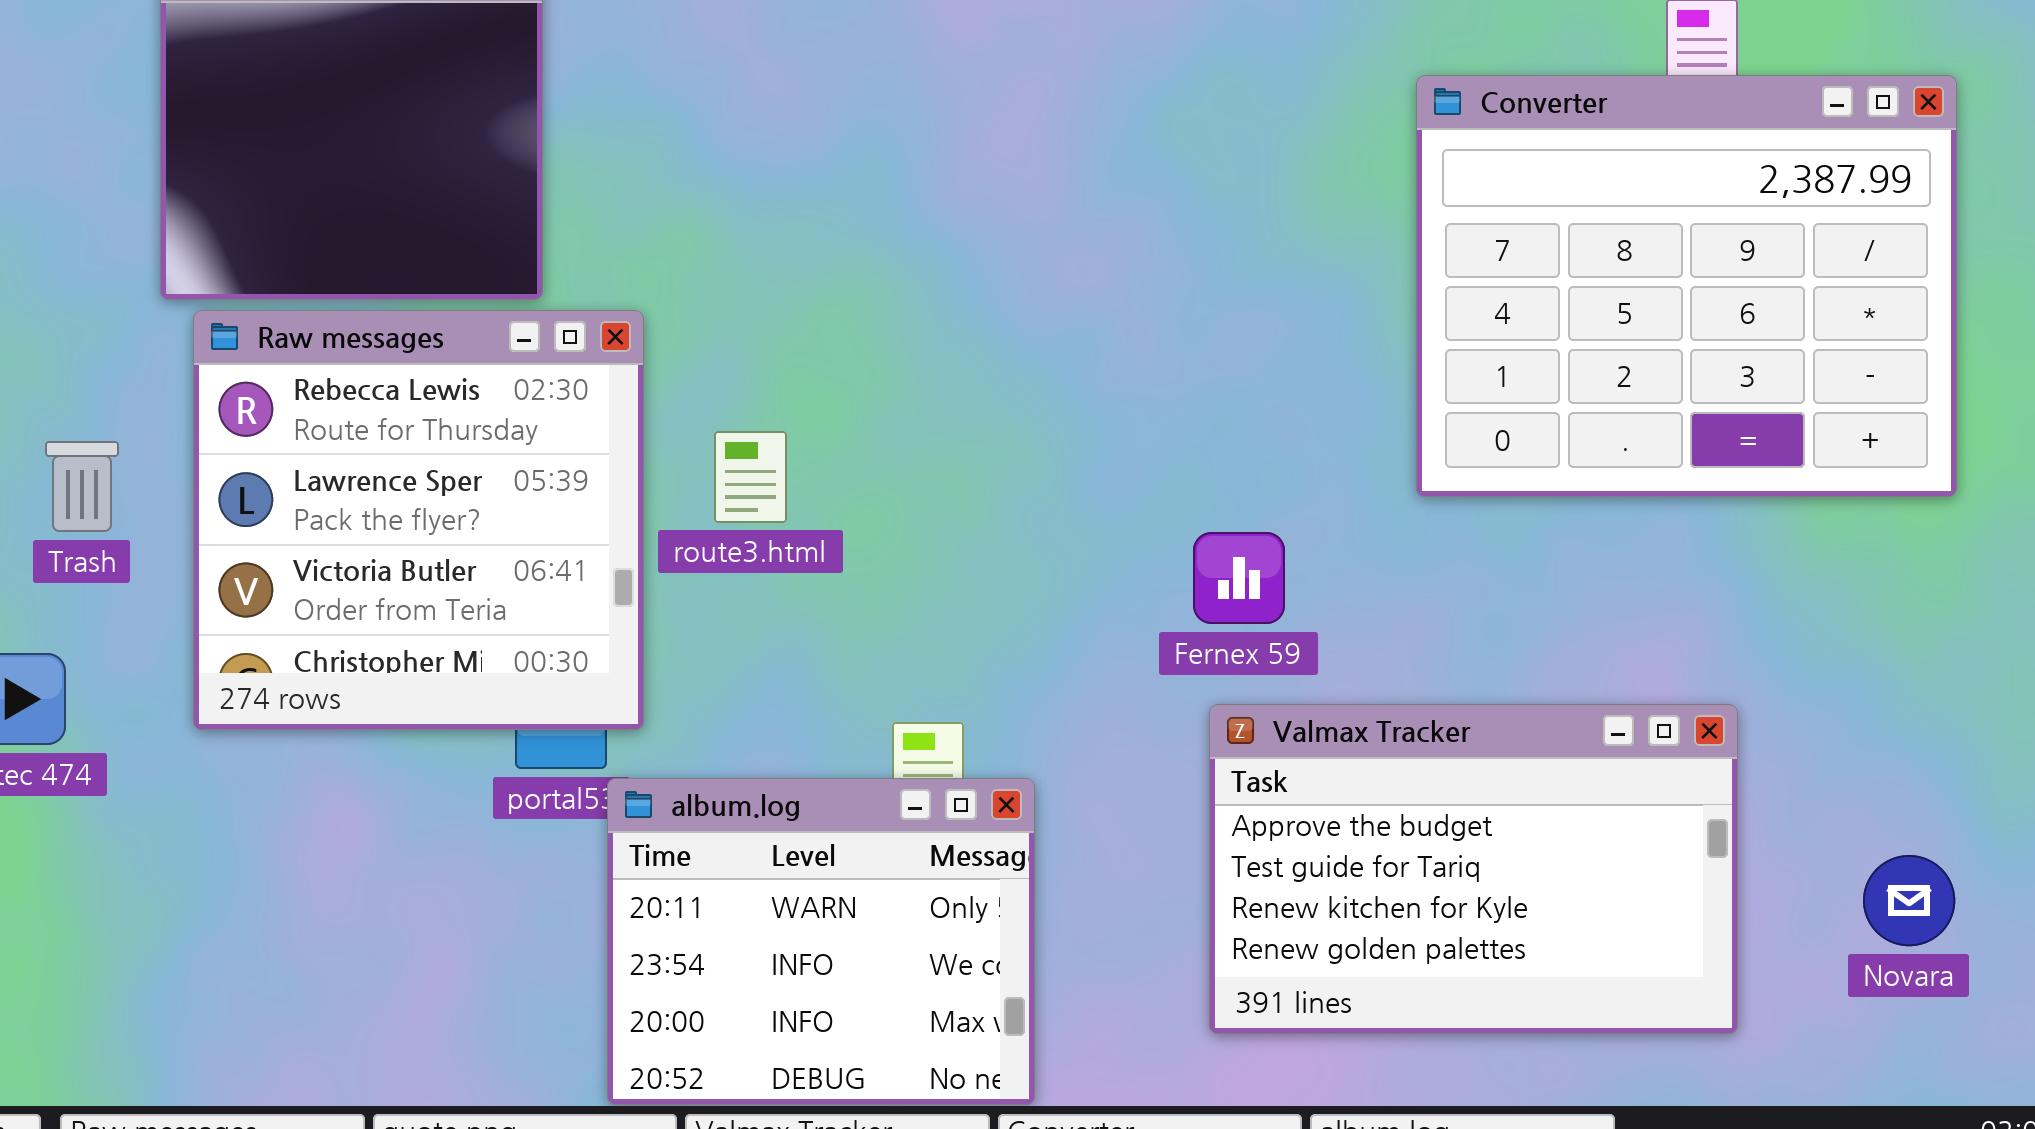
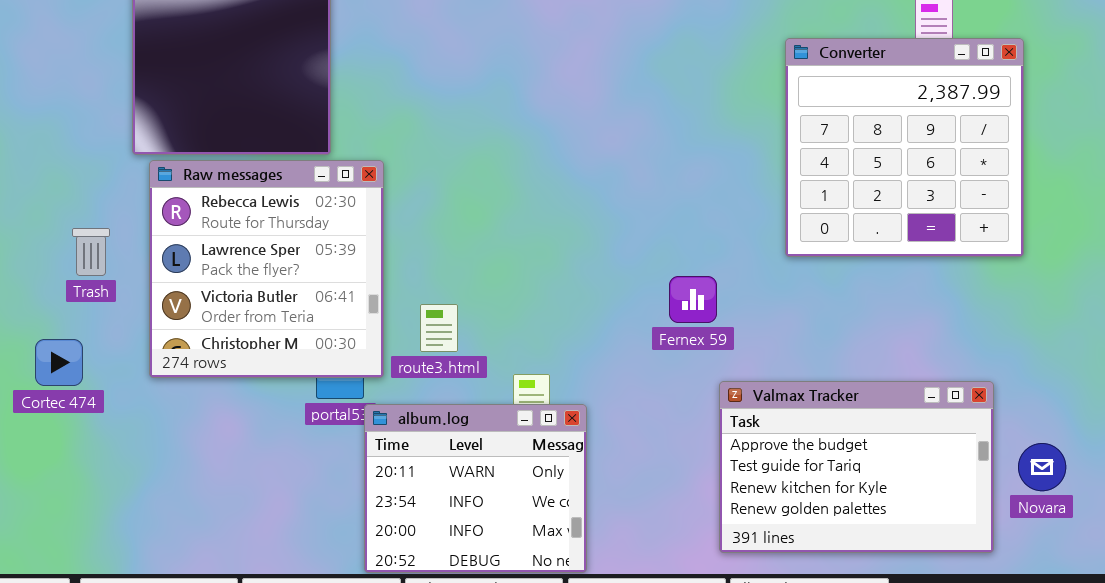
Converter: [1416,75,1957,497] -> [785,38,1024,257], resized
route3.html: [714,431,787,523] -> [420,304,458,352], moved
Valmax Tracker: [1209,704,1738,1034] -> [719,381,994,553], moved

